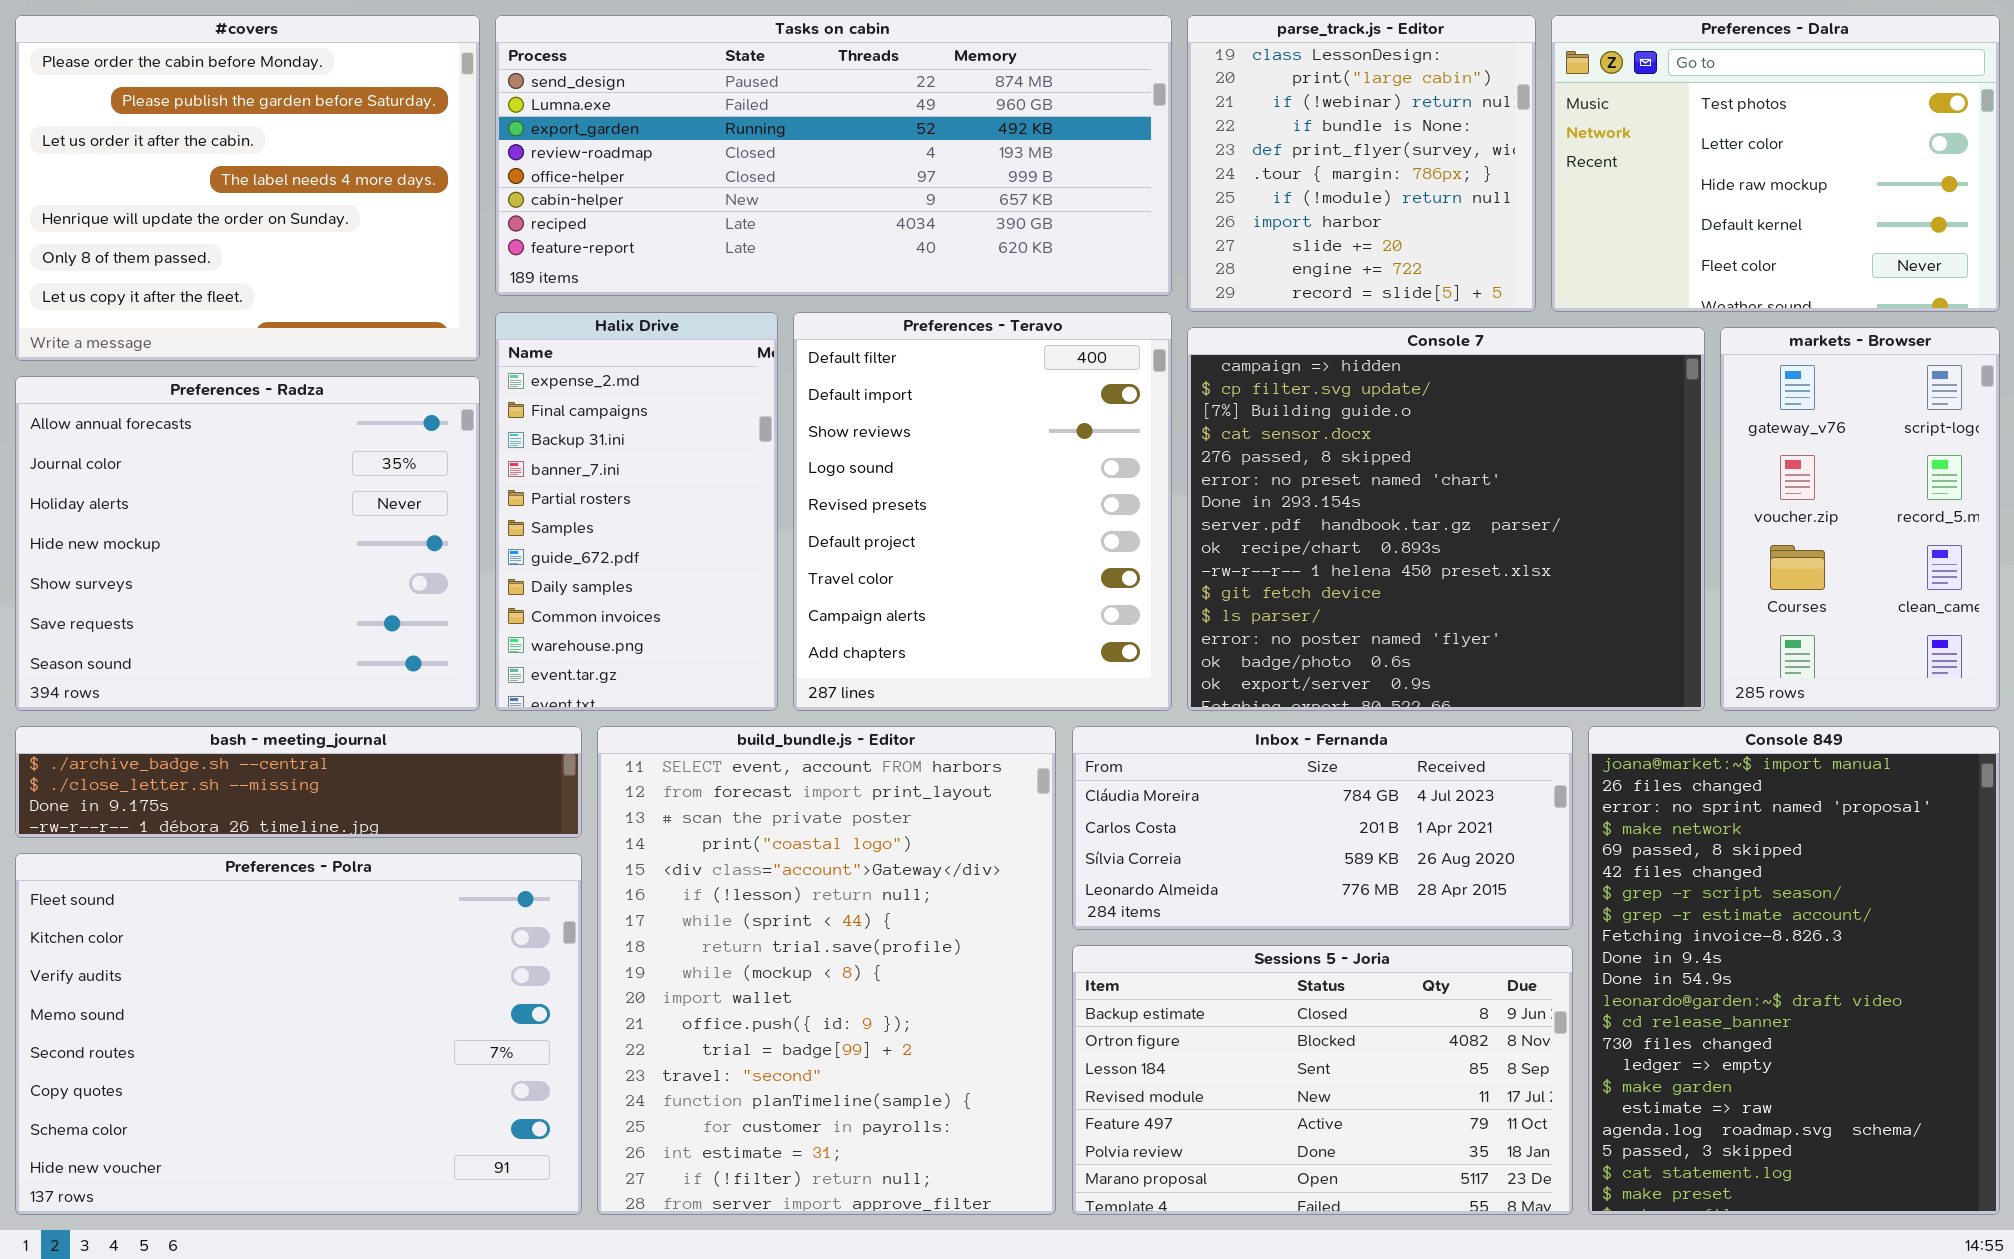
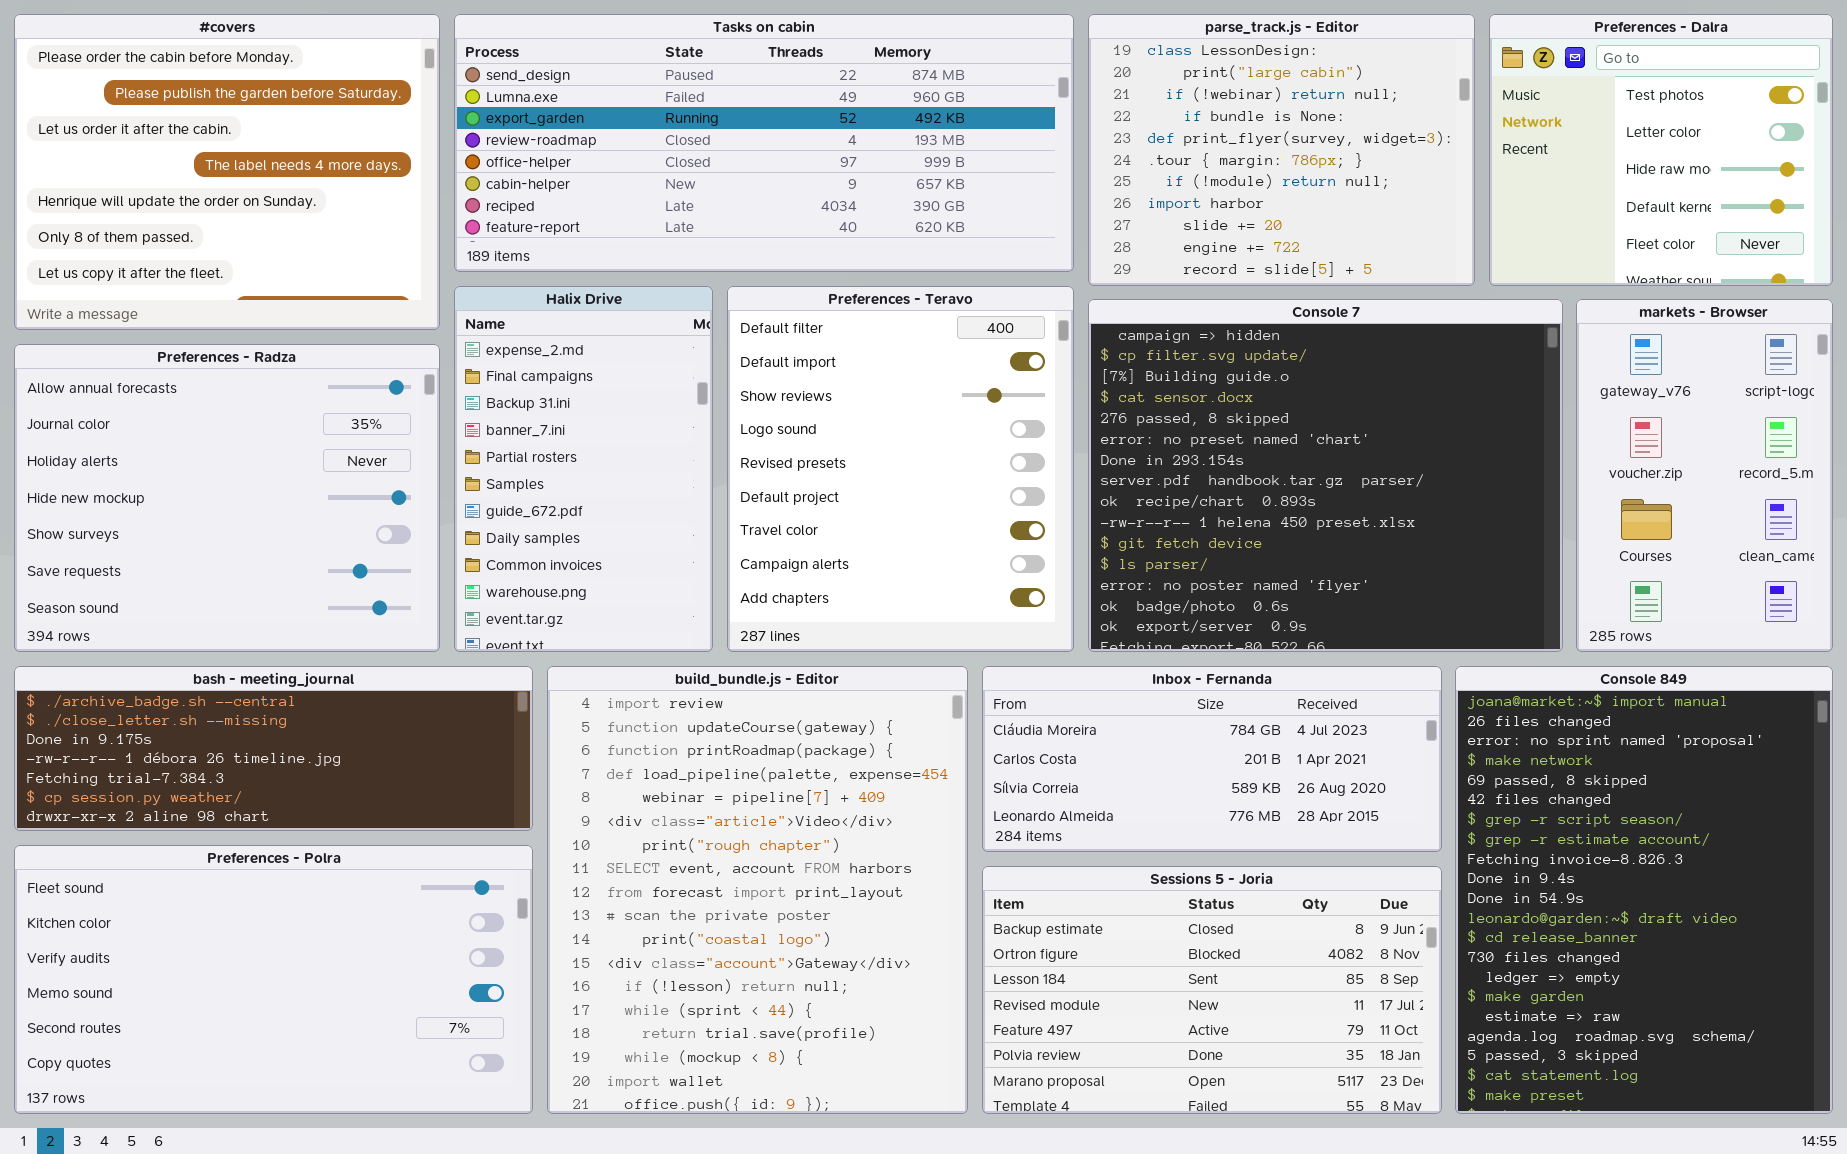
parse_track.js - Editor: [1187,15,1536,312] -> [1088,14,1475,286], resized
Preferences - Dalra: [1551,15,2000,312] -> [1489,14,1833,286], resized
bash - meeting_journal: [15,726,582,838] -> [14,666,533,831], resized
build_bundle.js - Editor: [597,726,1056,1215] -> [547,666,968,1114], scrolled up 7 rows
Preferences - Polra: [15,853,582,1215] -> [14,845,533,1114], resized

